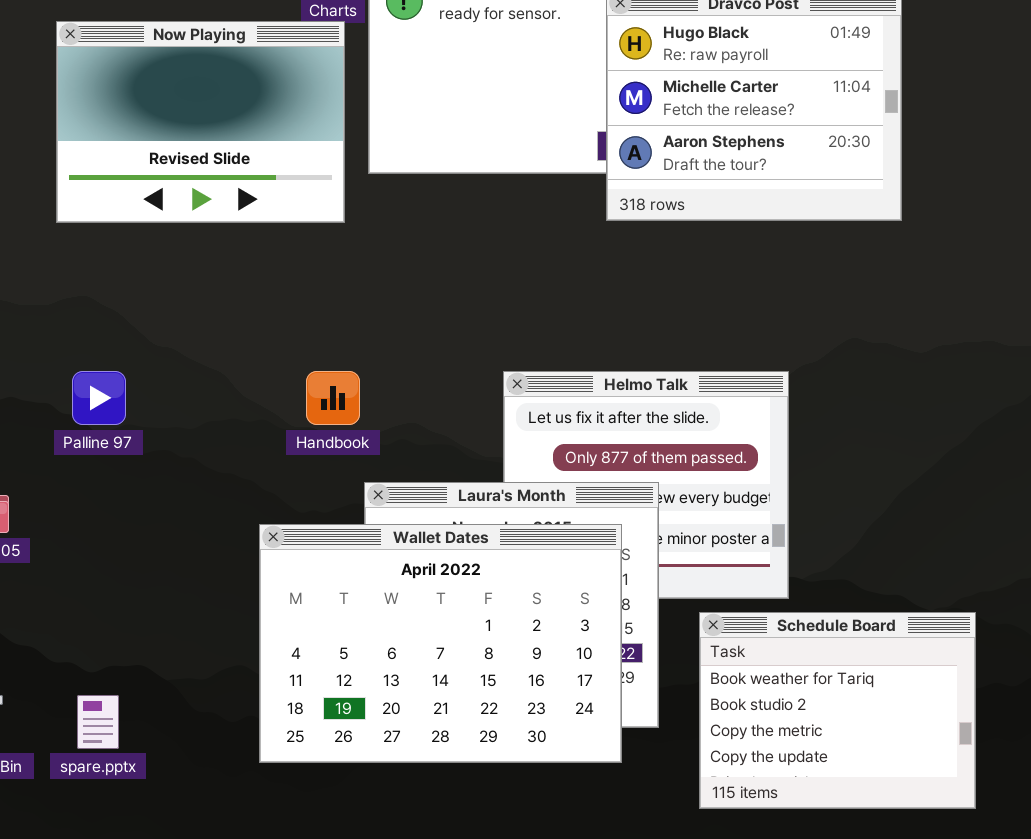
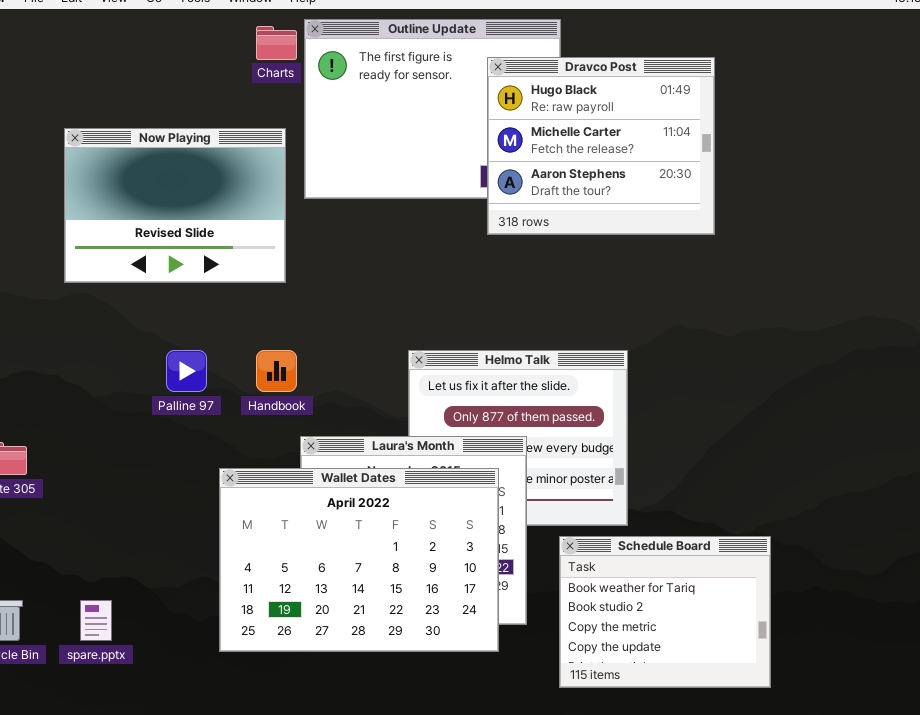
Now Playing: [56,21,345,223] -> [64,128,286,283], moved
Palline 97: [72,371,126,425] -> [166,350,207,392], moved

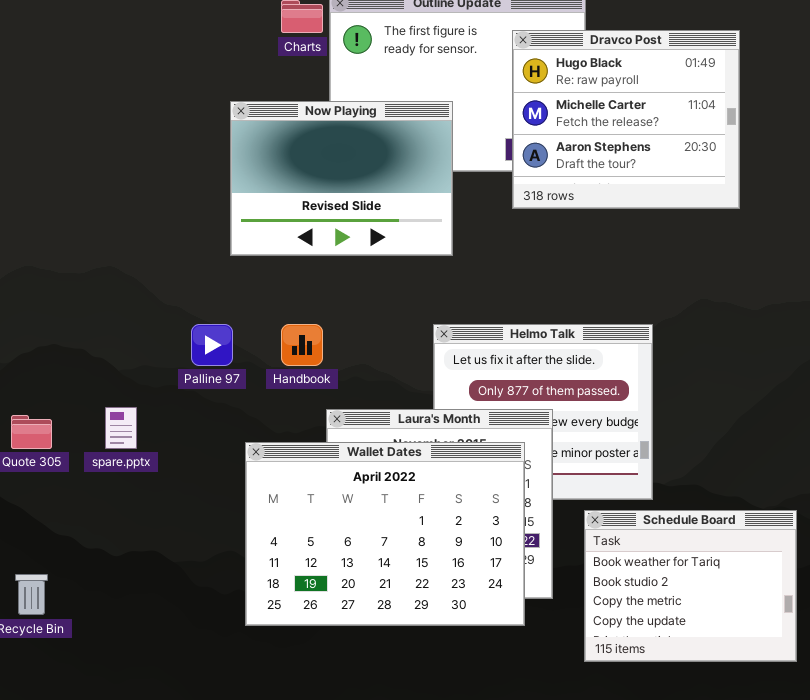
Now Playing: [64,128,286,283] -> [230,101,453,256], moved
spare.pptx: [80,600,112,641] -> [105,407,137,449], moved

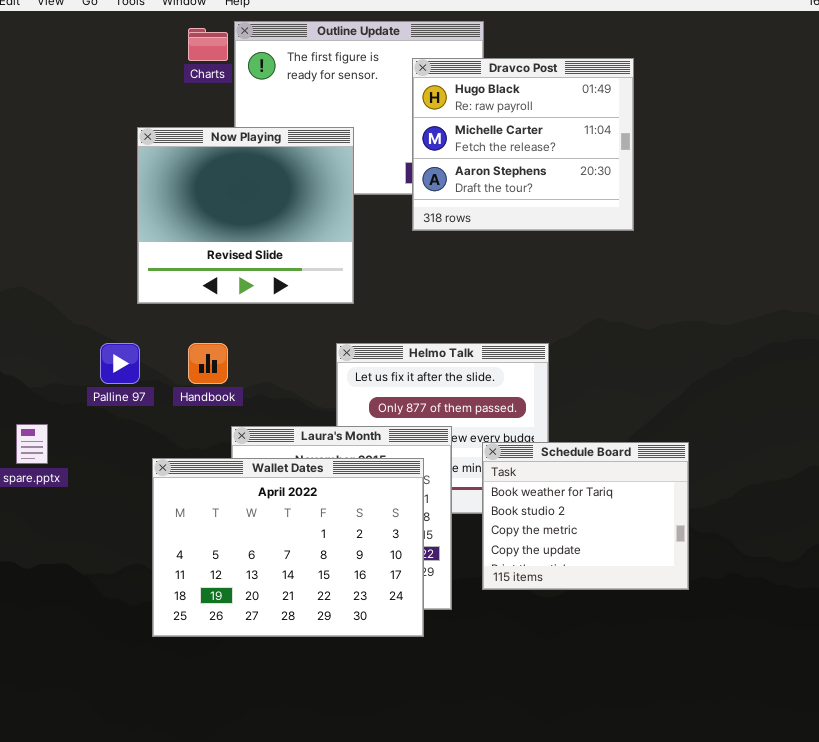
Now Playing: [230,101,453,256] -> [137,127,354,304], resized
Schedule Board: [584,510,797,662] -> [482,442,689,590], moved

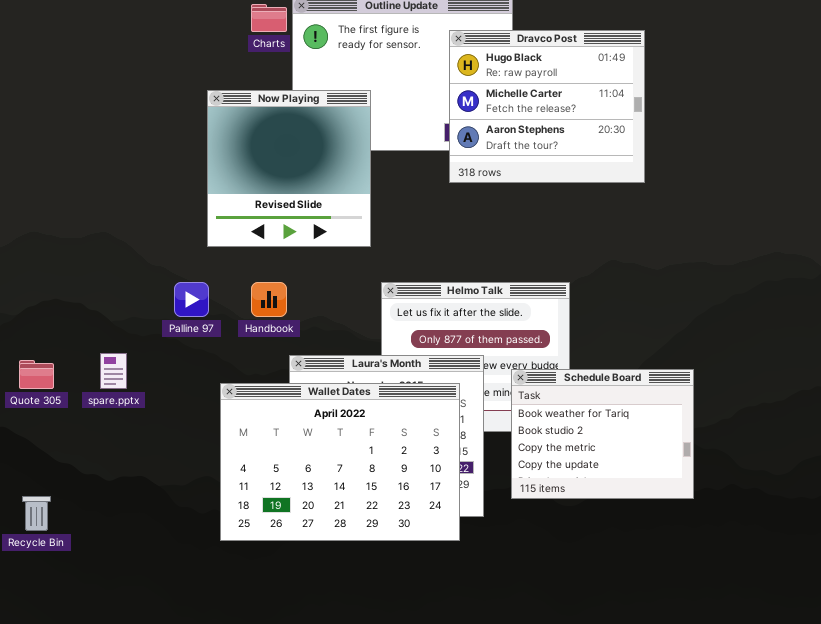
Now Playing: [137,127,354,304] -> [207,90,371,247], resized

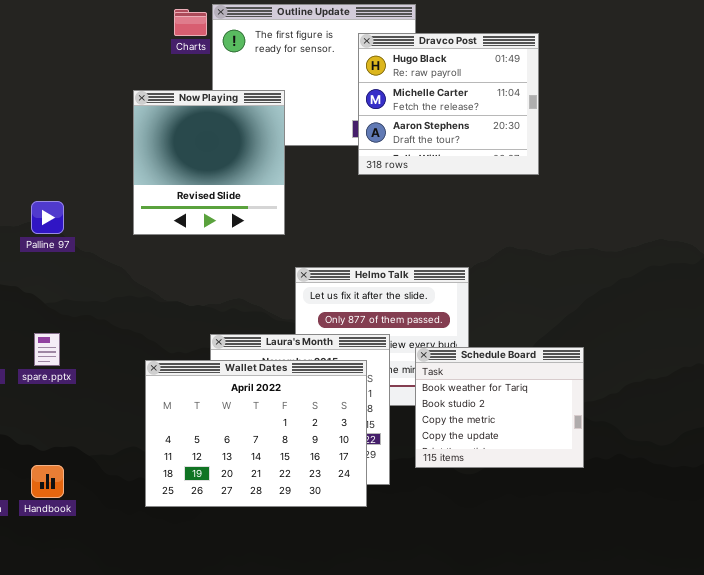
Palline 97: [174,282,209,317] -> [31,201,64,234], moved
Handbook: [251,282,287,317] -> [31,465,64,498], moved

